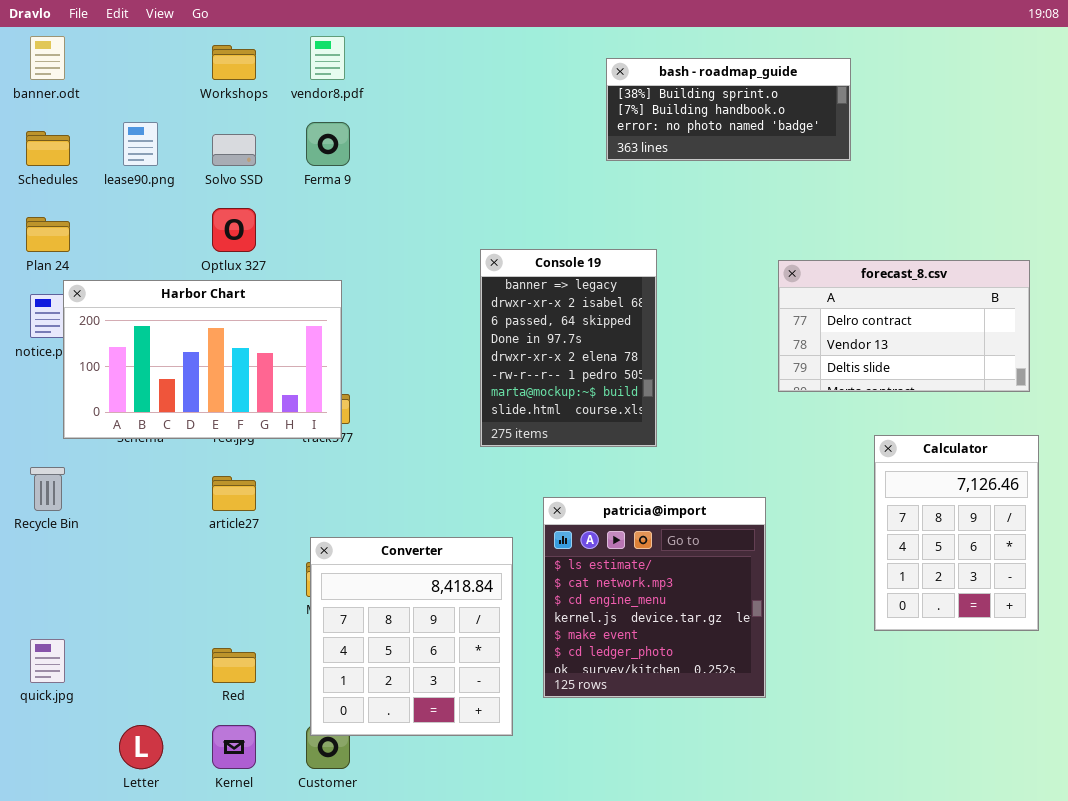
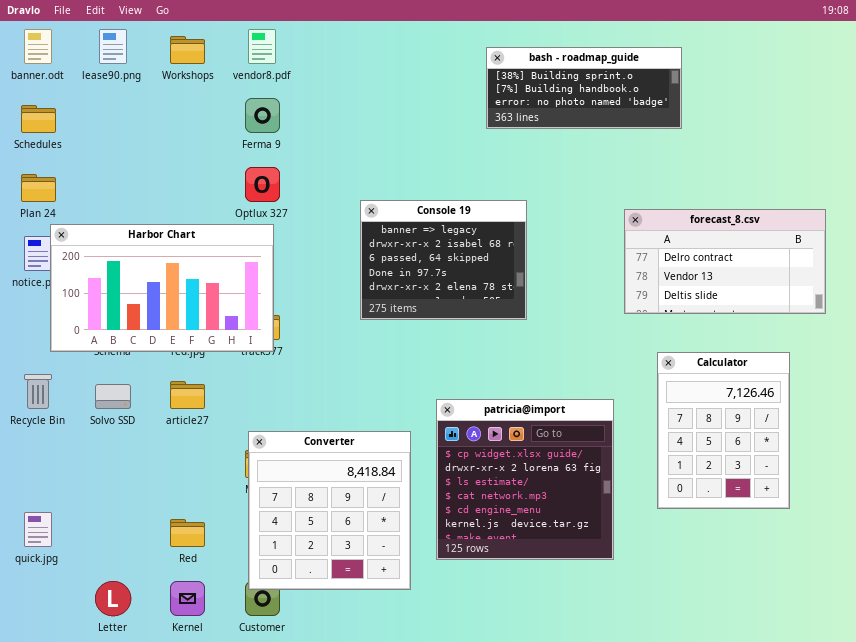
lease90.png: [123,122,158,166] -> [99,29,127,64], moved
Solvo SSD: [212,134,256,166] -> [95,384,131,409], moved
Optlux 327: [212,208,256,252] -> [245,167,280,202], moved
Console 19: [480,249,657,447] -> [360,200,527,320], resized
Calculator: [874,435,1039,631] -> [657,352,790,509], moved
patricia@import: [543,497,766,698] -> [436,399,614,560], scrolled up 2 rows

